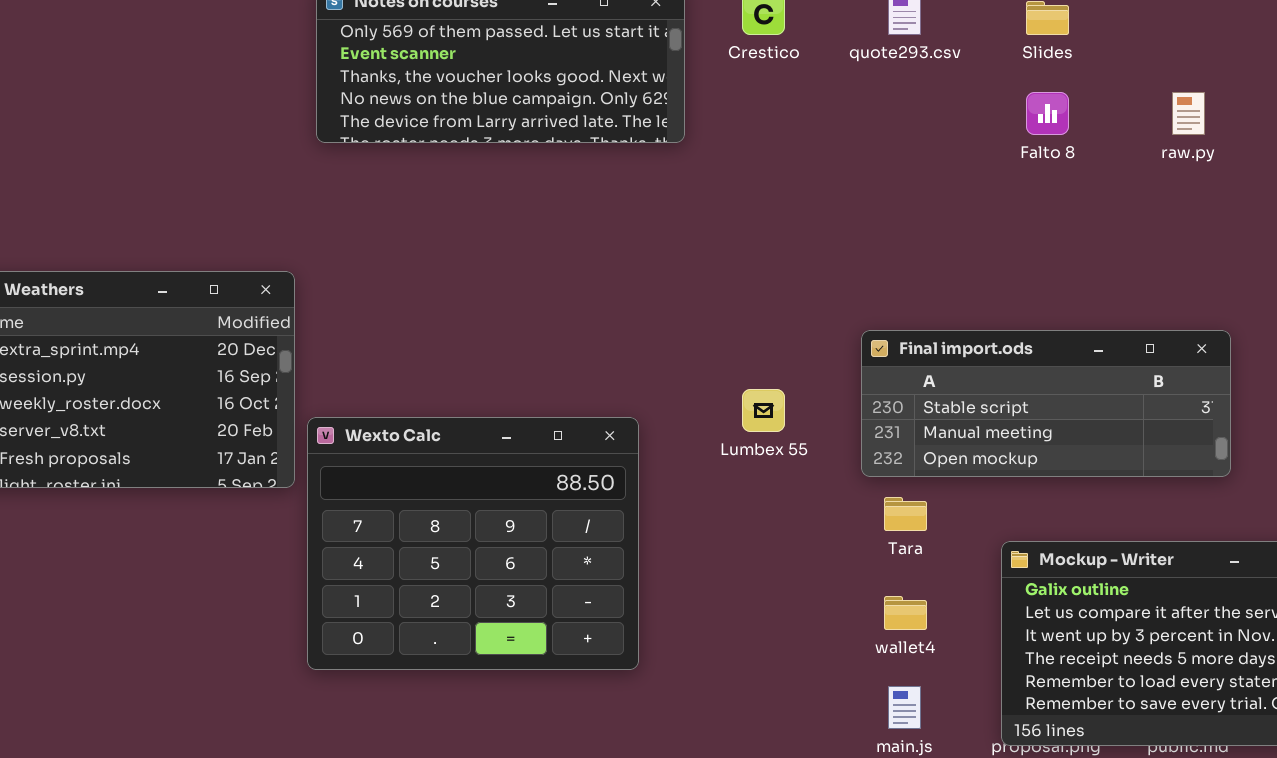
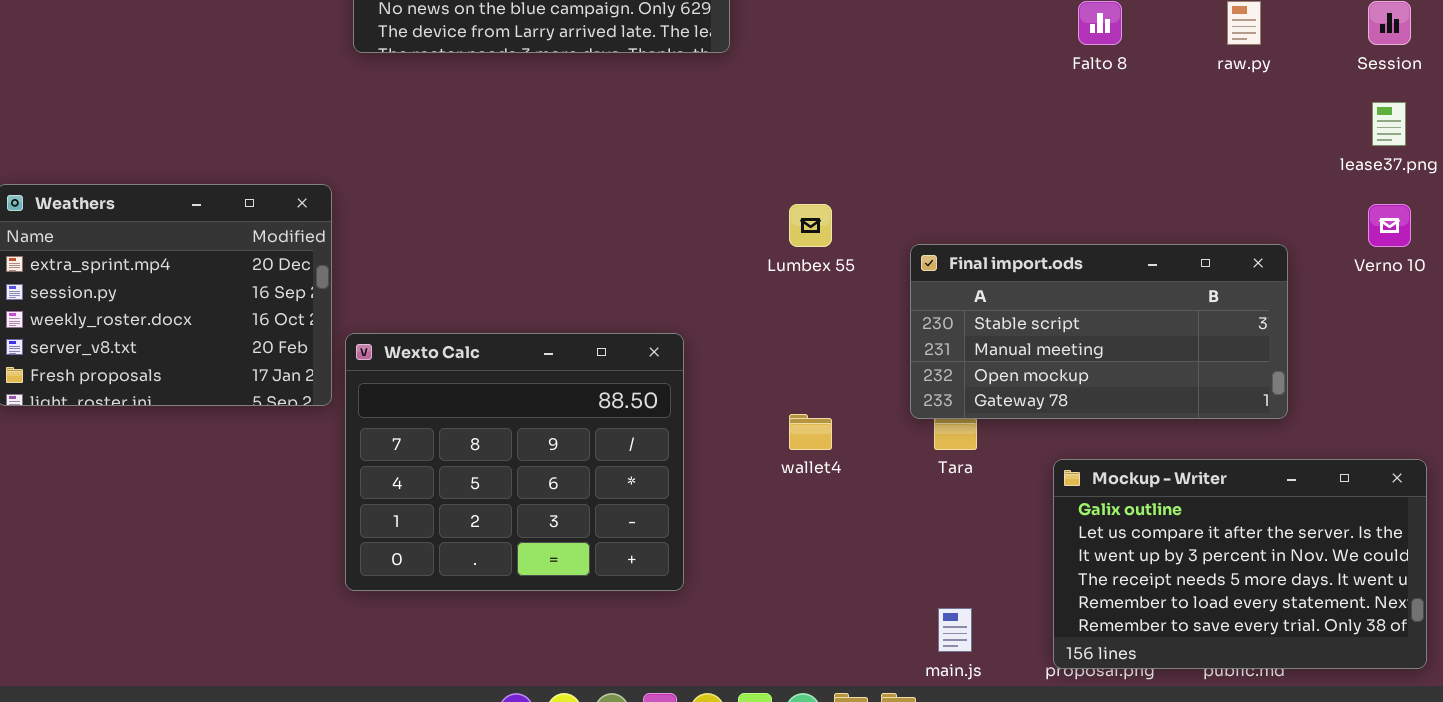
Final import.ods: [861,330,1231,477] -> [910,244,1288,419], resized
Lumbex 55: [742,389,785,432] -> [789,204,832,247], moved
wallet4: [884,596,927,630] -> [789,414,832,450], moved

